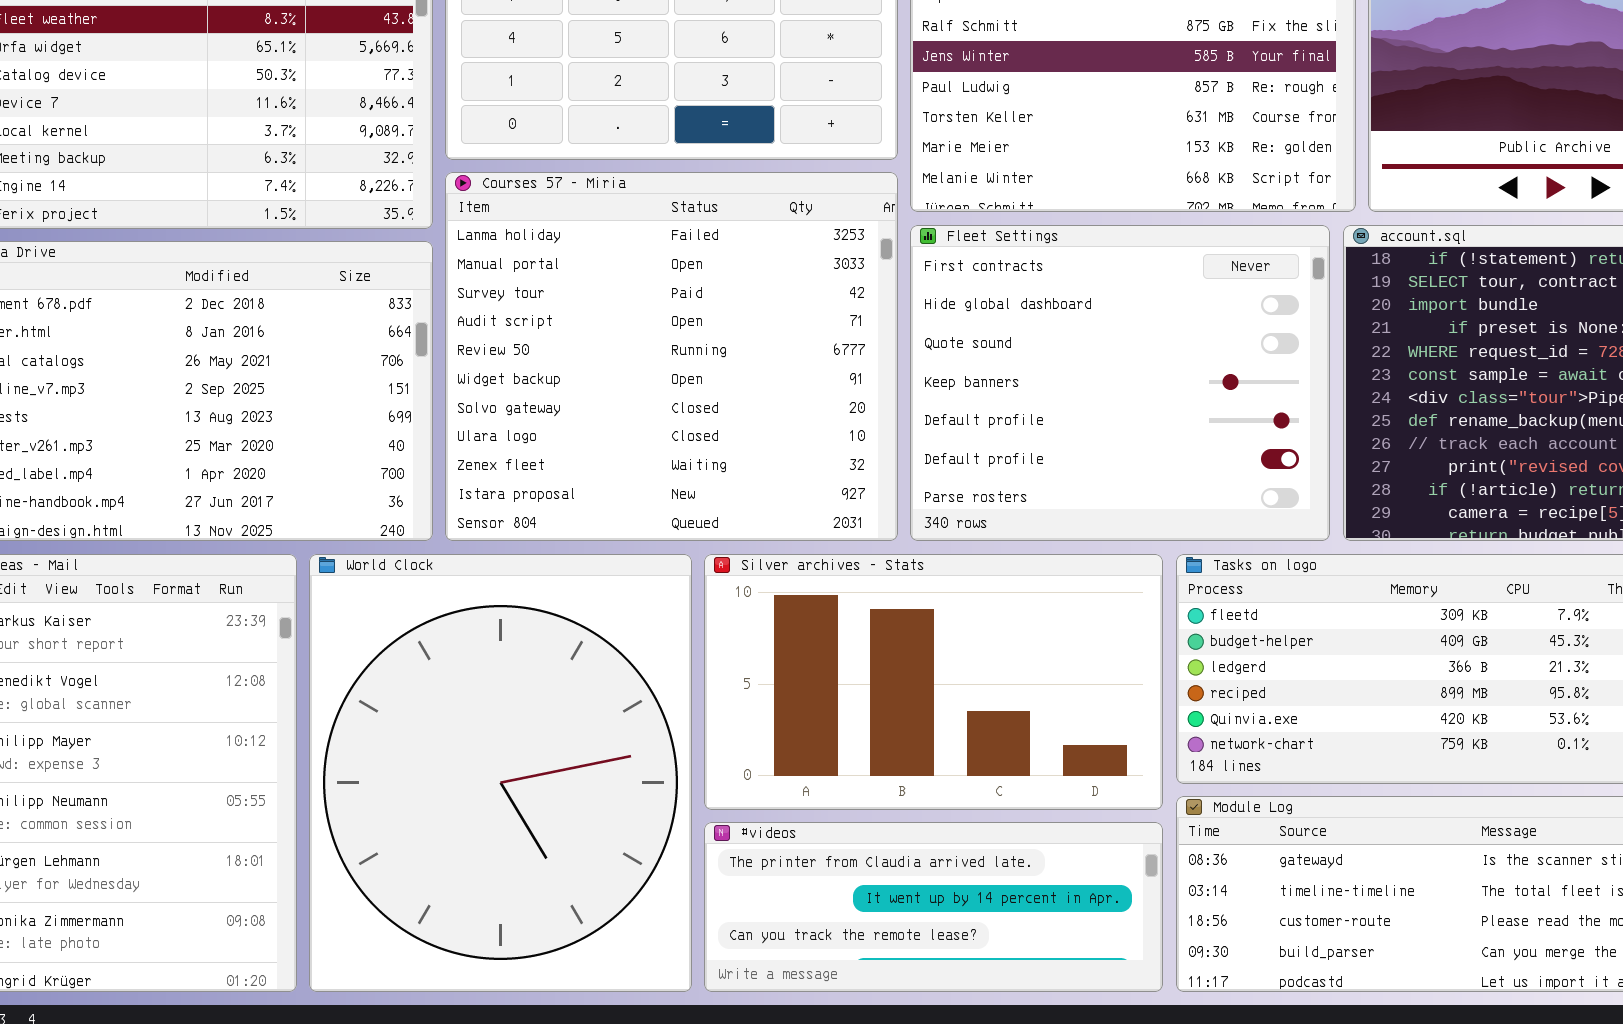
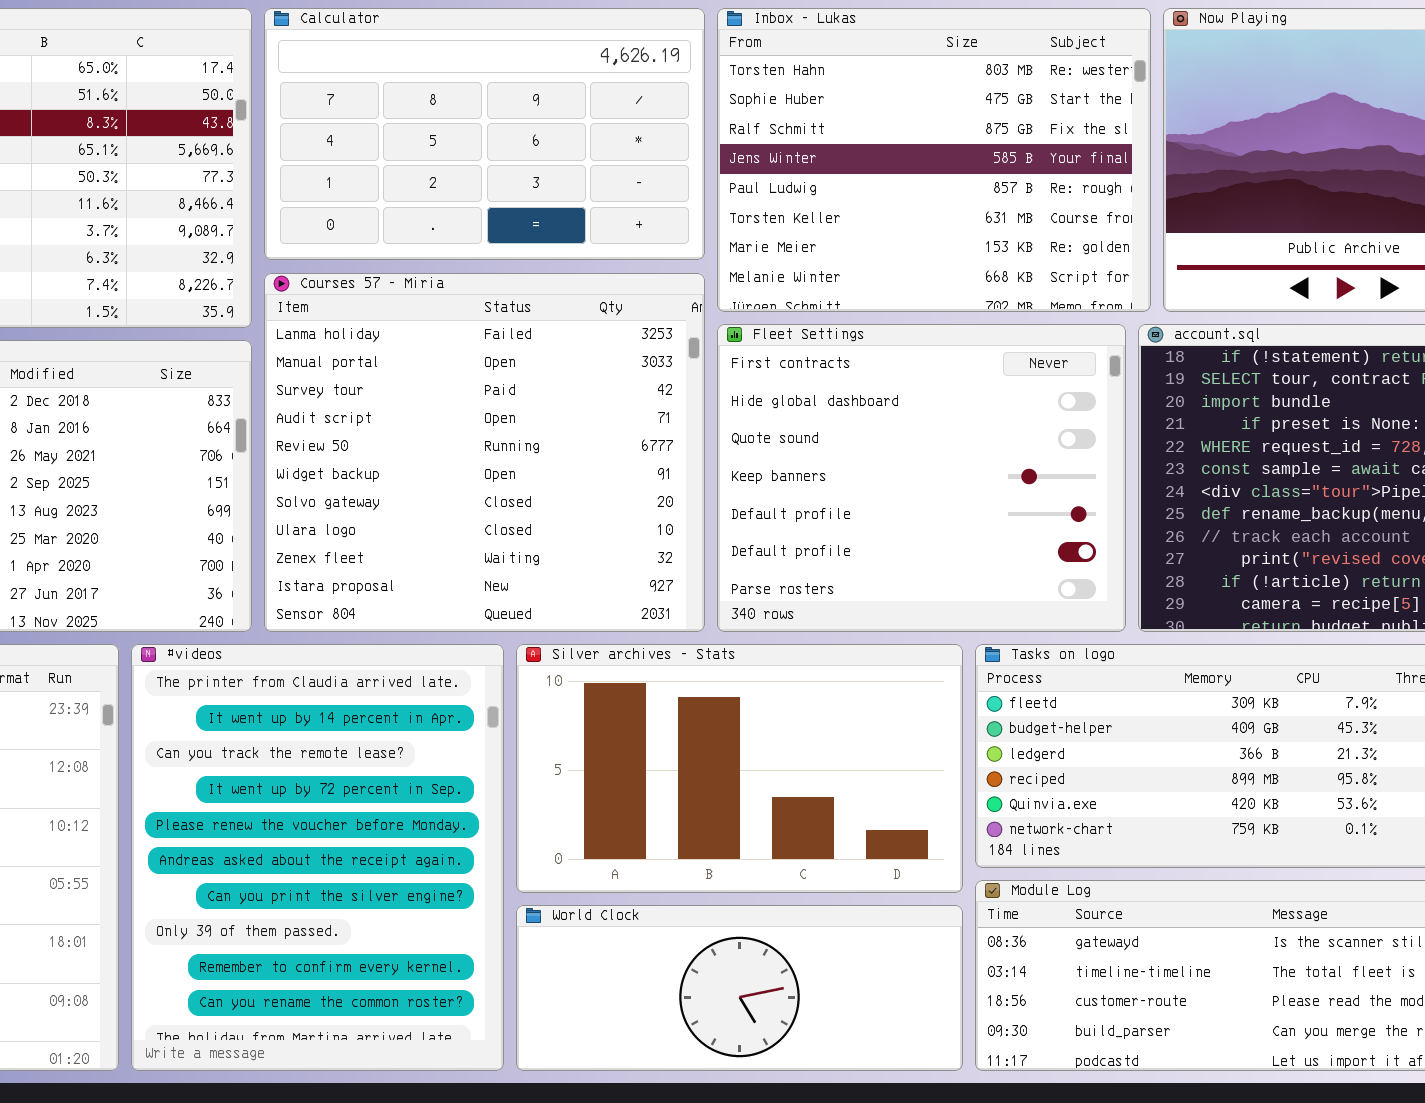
World Clock: [309,554,692,992] -> [516,905,963,1071], moved, resized
#videos: [704,822,1163,992] -> [131,644,504,1071], moved, resized

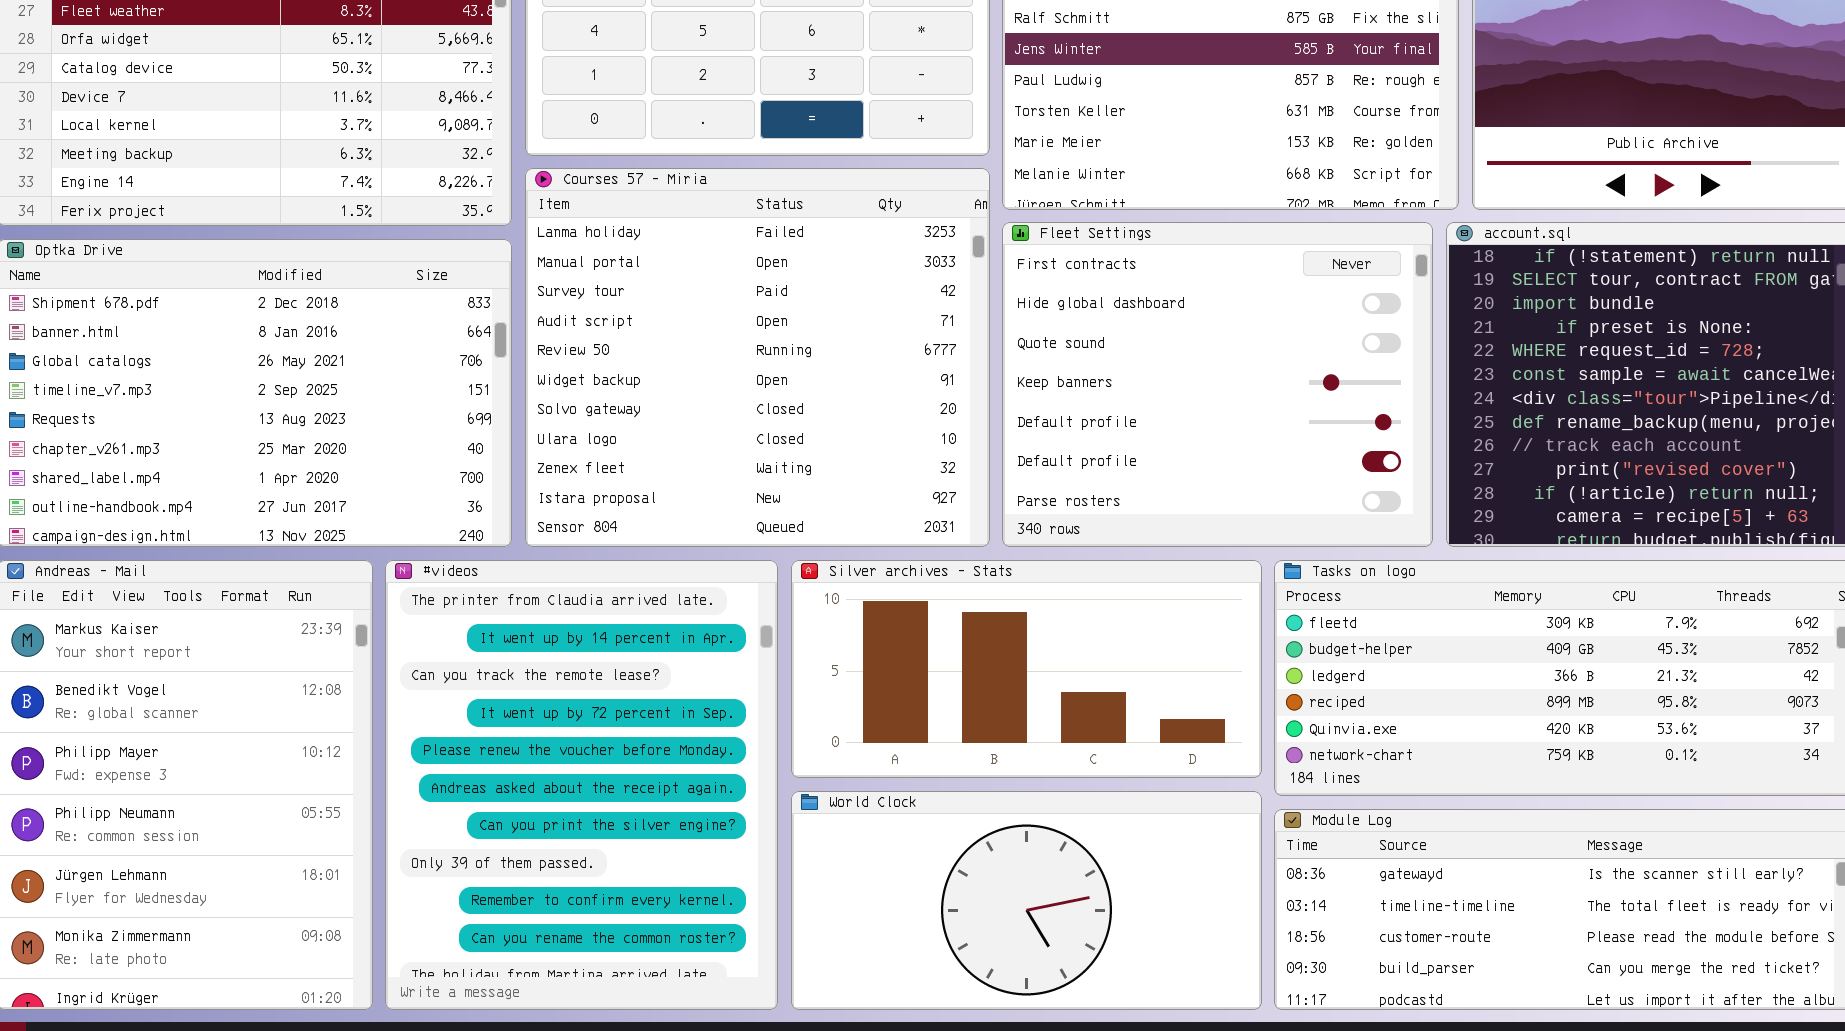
Silver archives - Stats: [516,644,963,893] -> [791,560,1262,778], resized
World Clock: [516,905,963,1071] -> [791,791,1262,1010], resized

